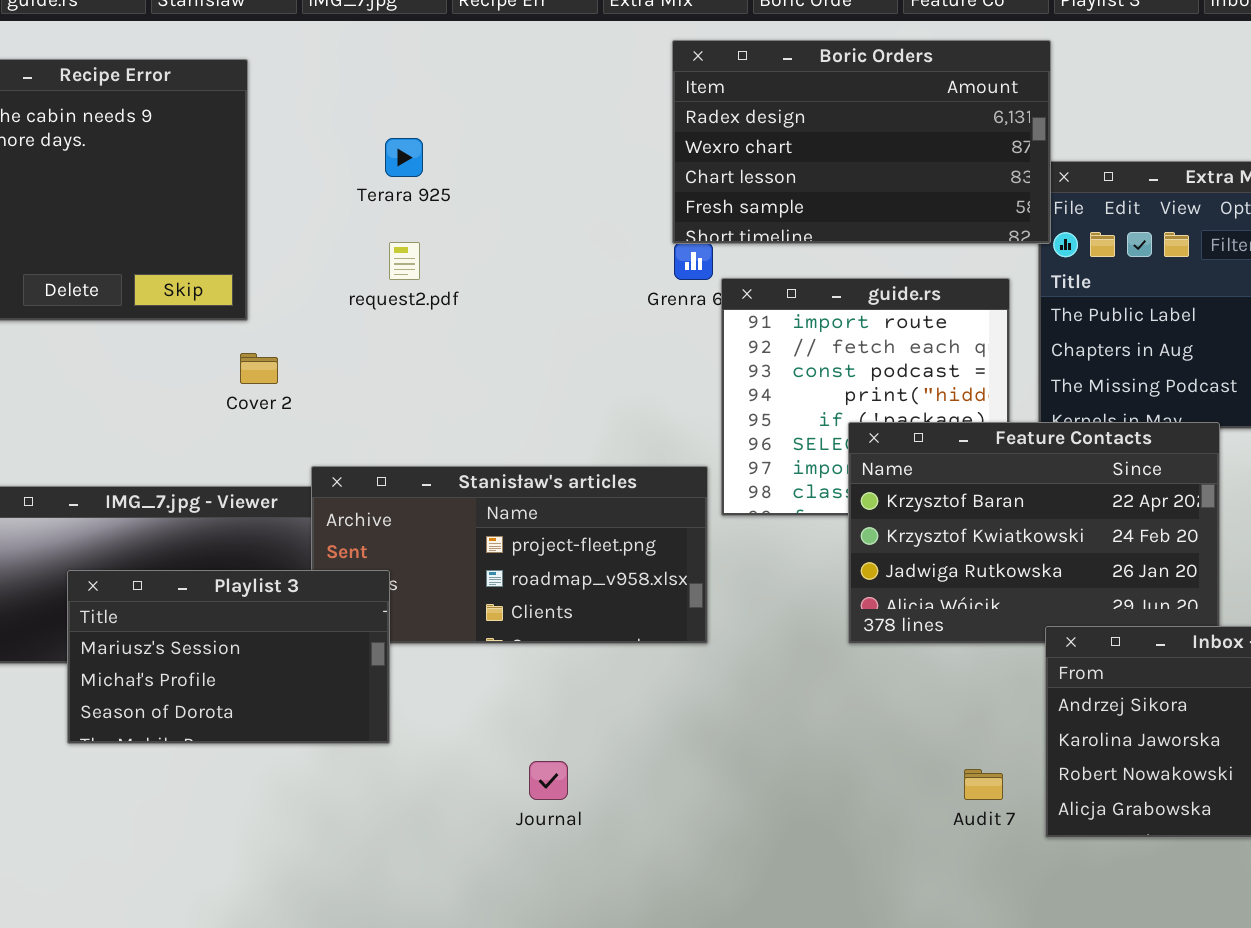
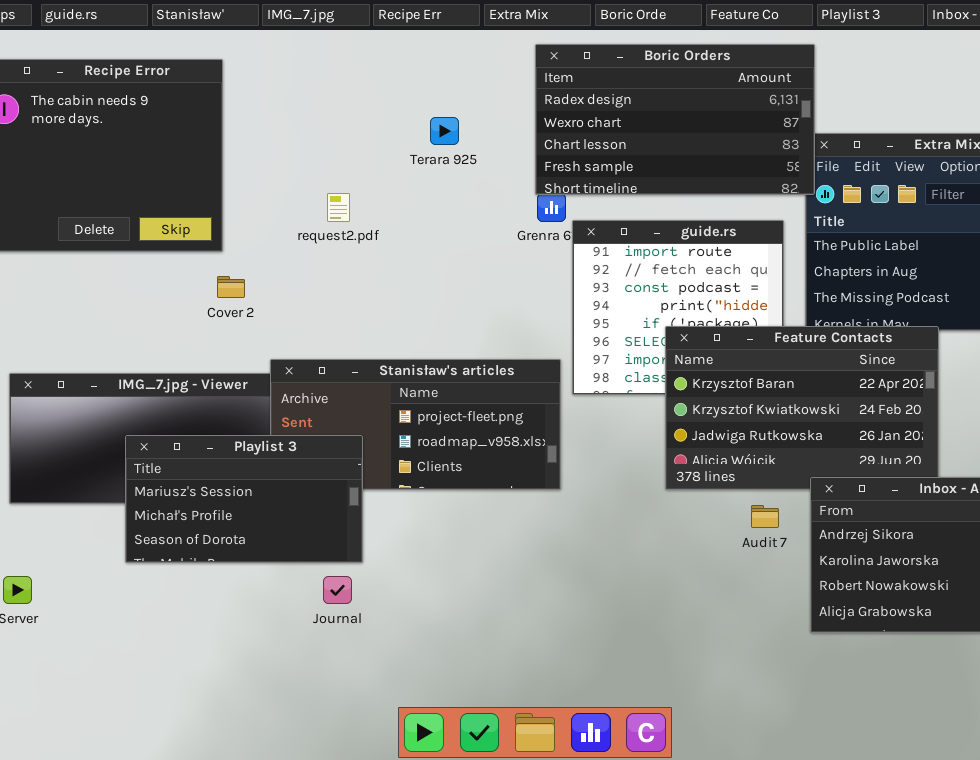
Terara 925: [385,138,423,177] -> [430,117,459,145], moved
Playlist 3: [67,570,390,744] -> [125,435,363,563], moved
Journal: [529,761,568,800] -> [323,576,352,604], moved
Audit 7: [964,769,1003,800] -> [751,505,779,528], moved

